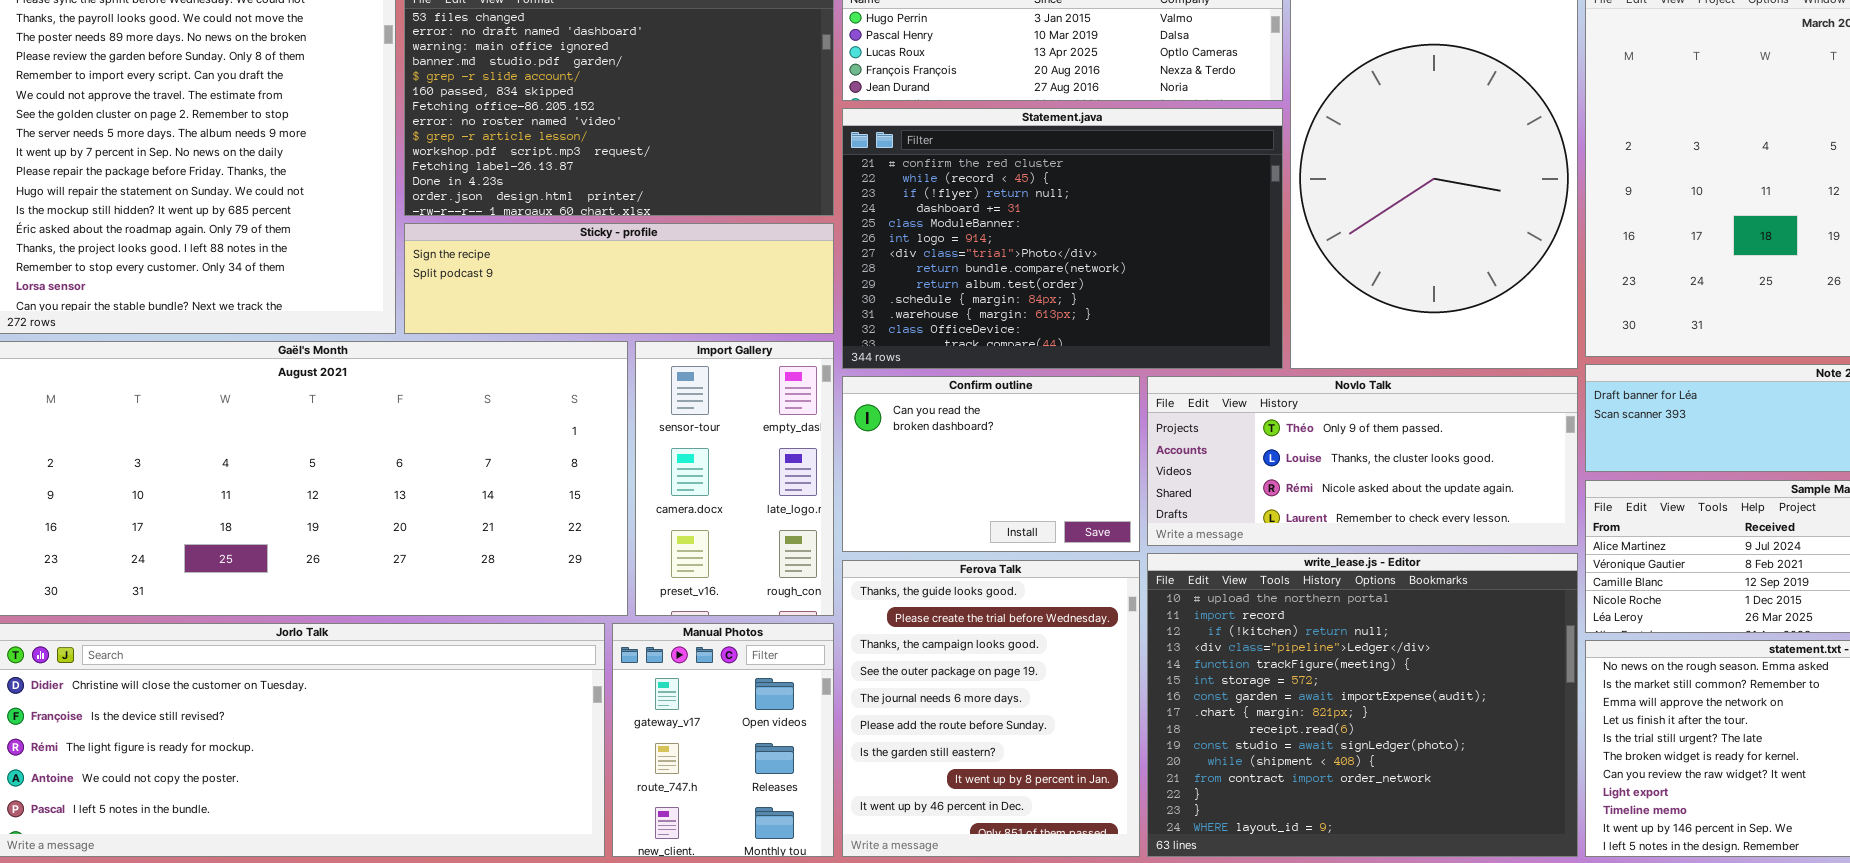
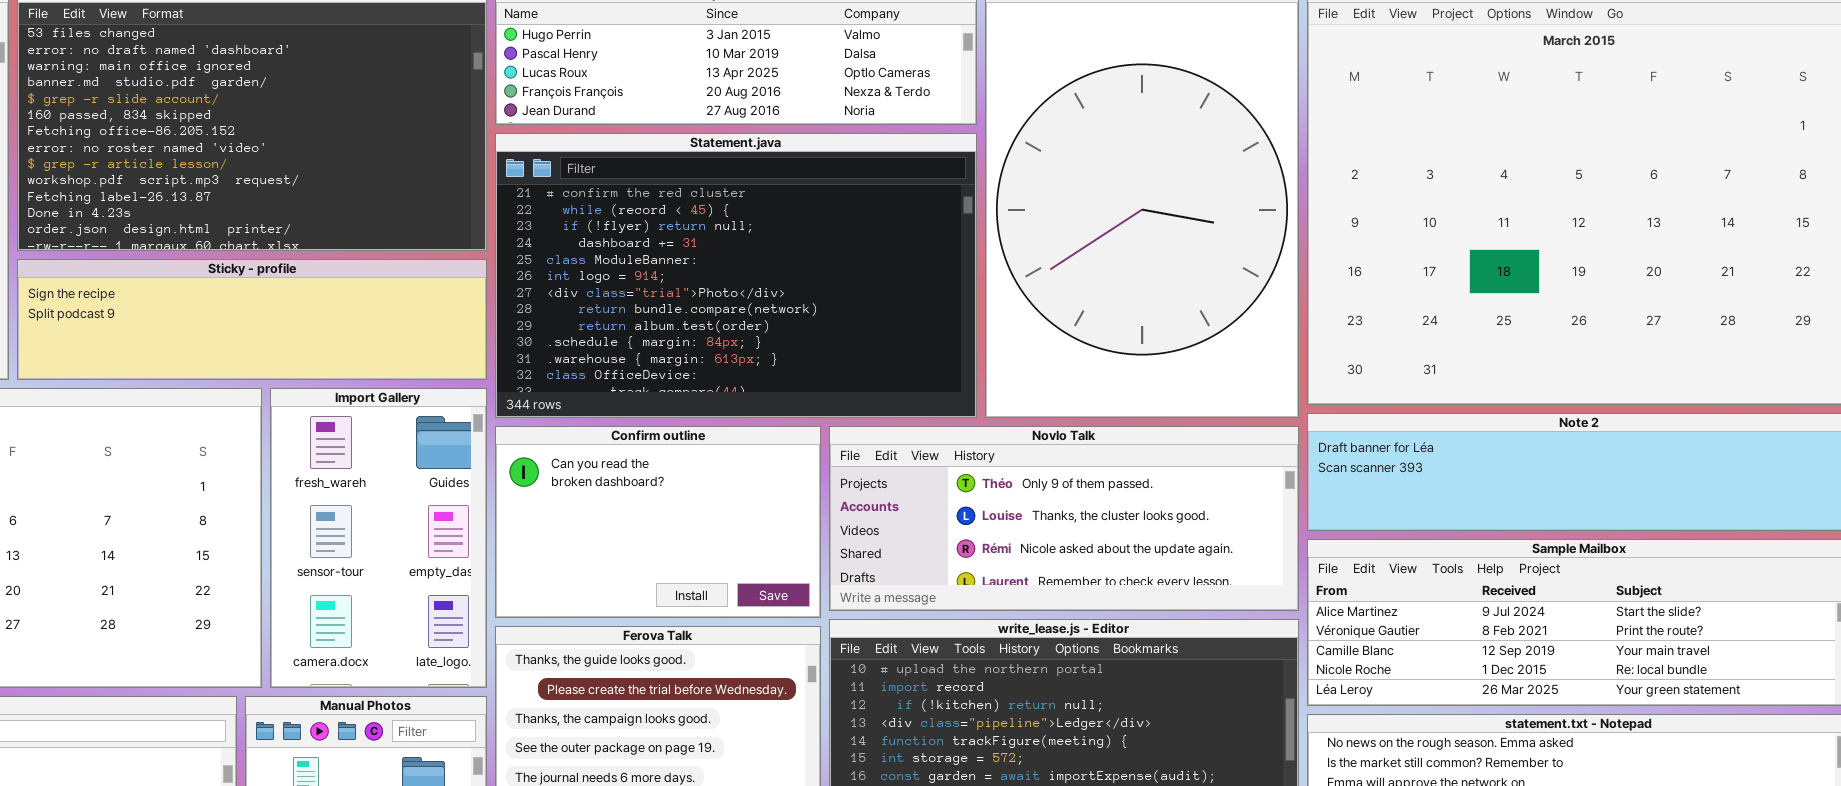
Import Gallery: [635,341,834,616] -> [270,388,487,688], scrolled up 1 row

